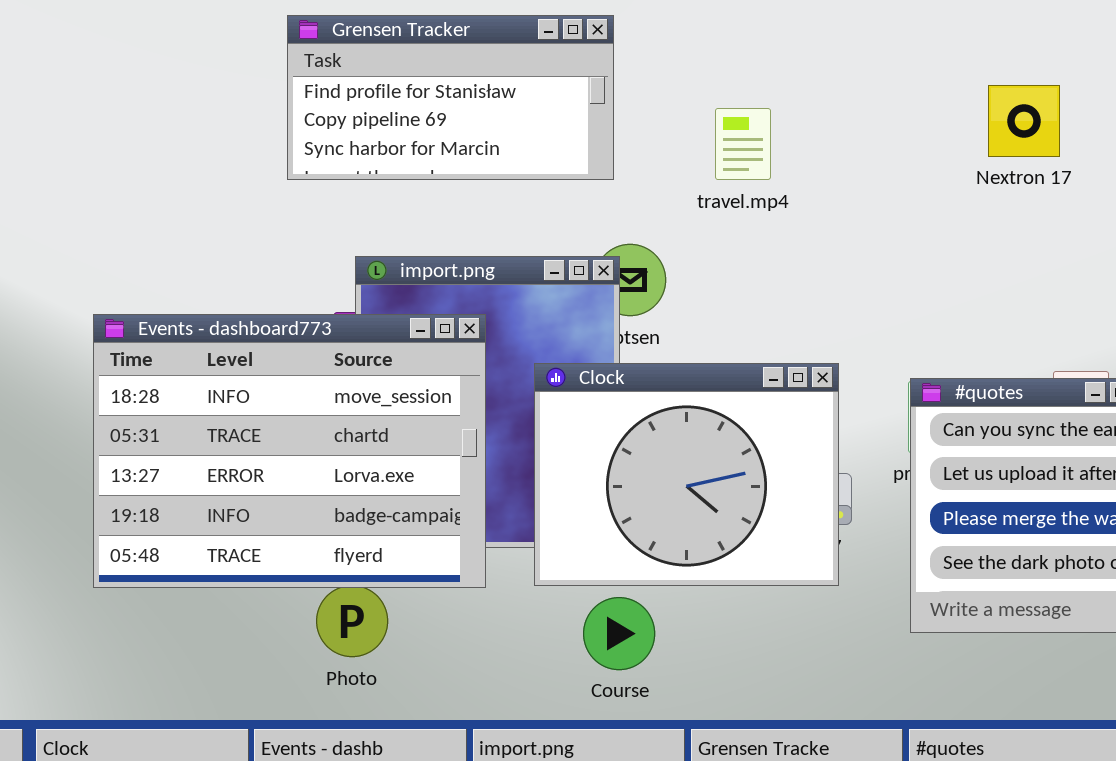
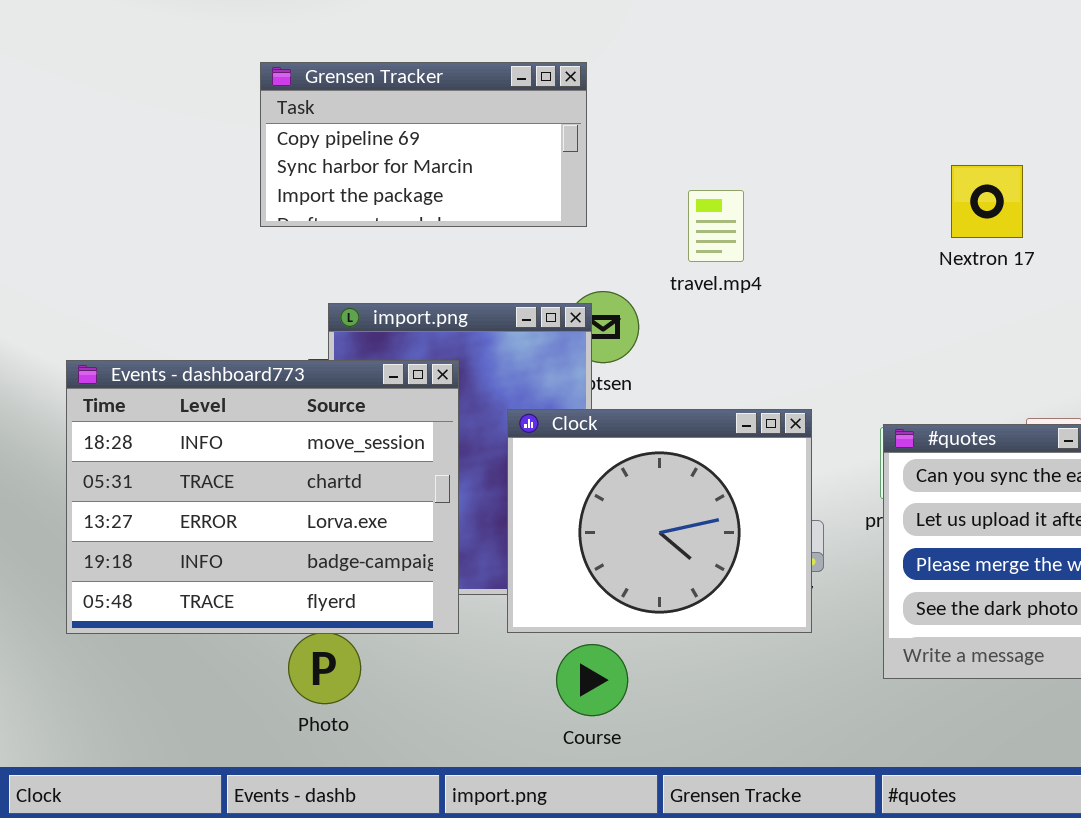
Grensen Tracker: [287,15,614,180] -> [260,62,587,227], scrolled down 1 row
Nextron 17: [988,85,1060,157] -> [951,165,1023,238], moved
travel.mp4: [715,108,771,180] -> [688,190,744,262], moved

